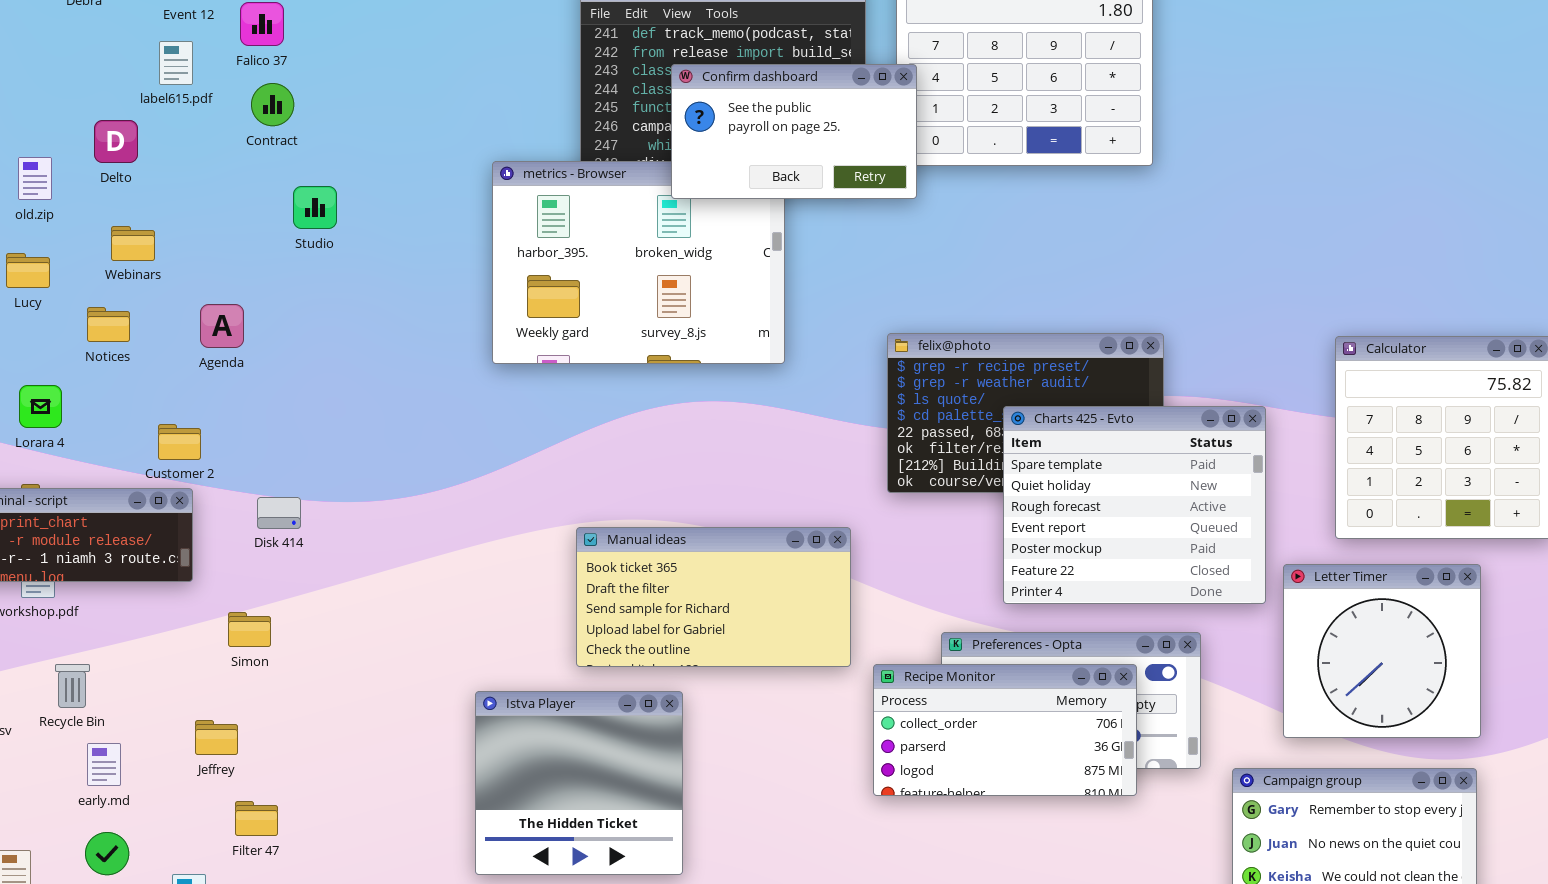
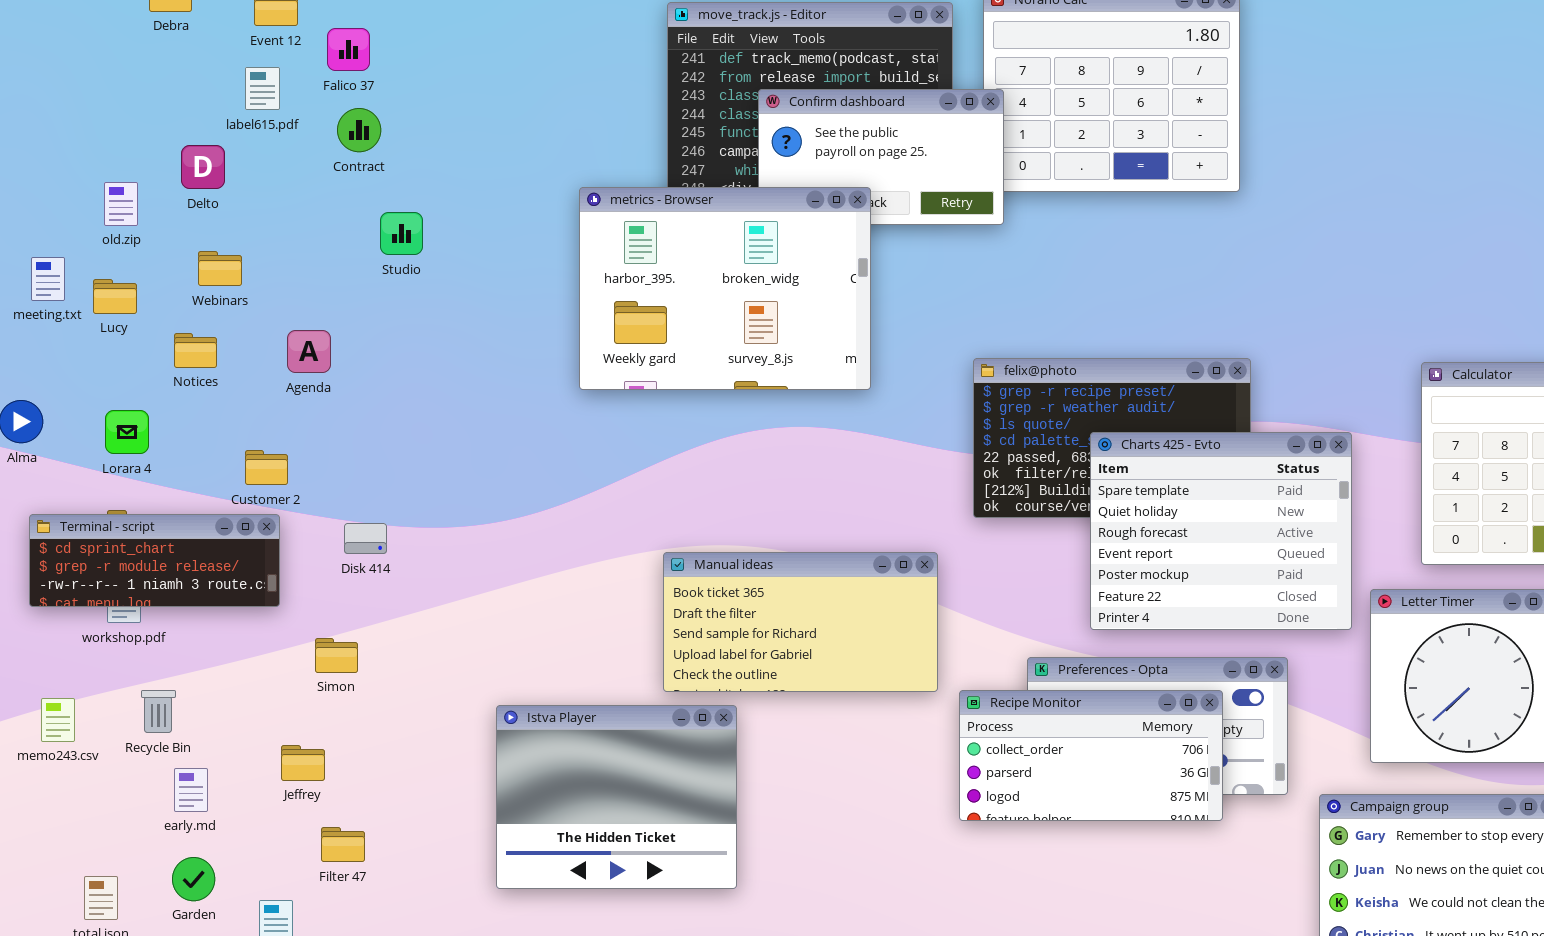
metrics - Browser: [492,161,785,364] -> [579,187,871,390], raised
Istva Player: [475,691,683,875] -> [496,705,737,889], moved, resized

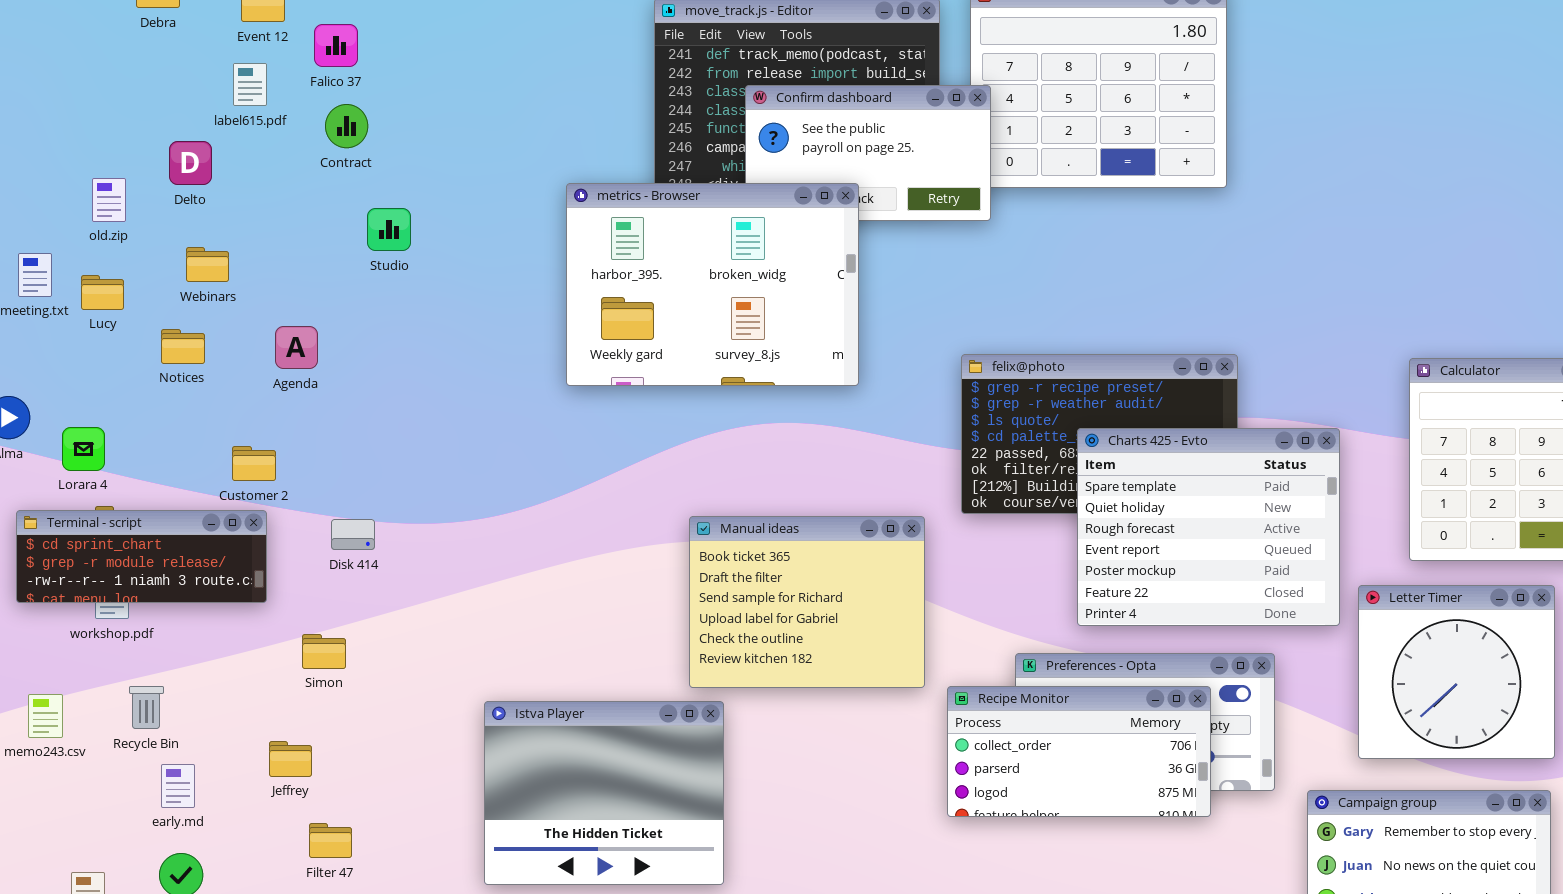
Lorara 4: [105,410,149,454] -> [62,427,105,471], moved
Manual ideas: [663,552,938,692] -> [689,516,925,688], resized

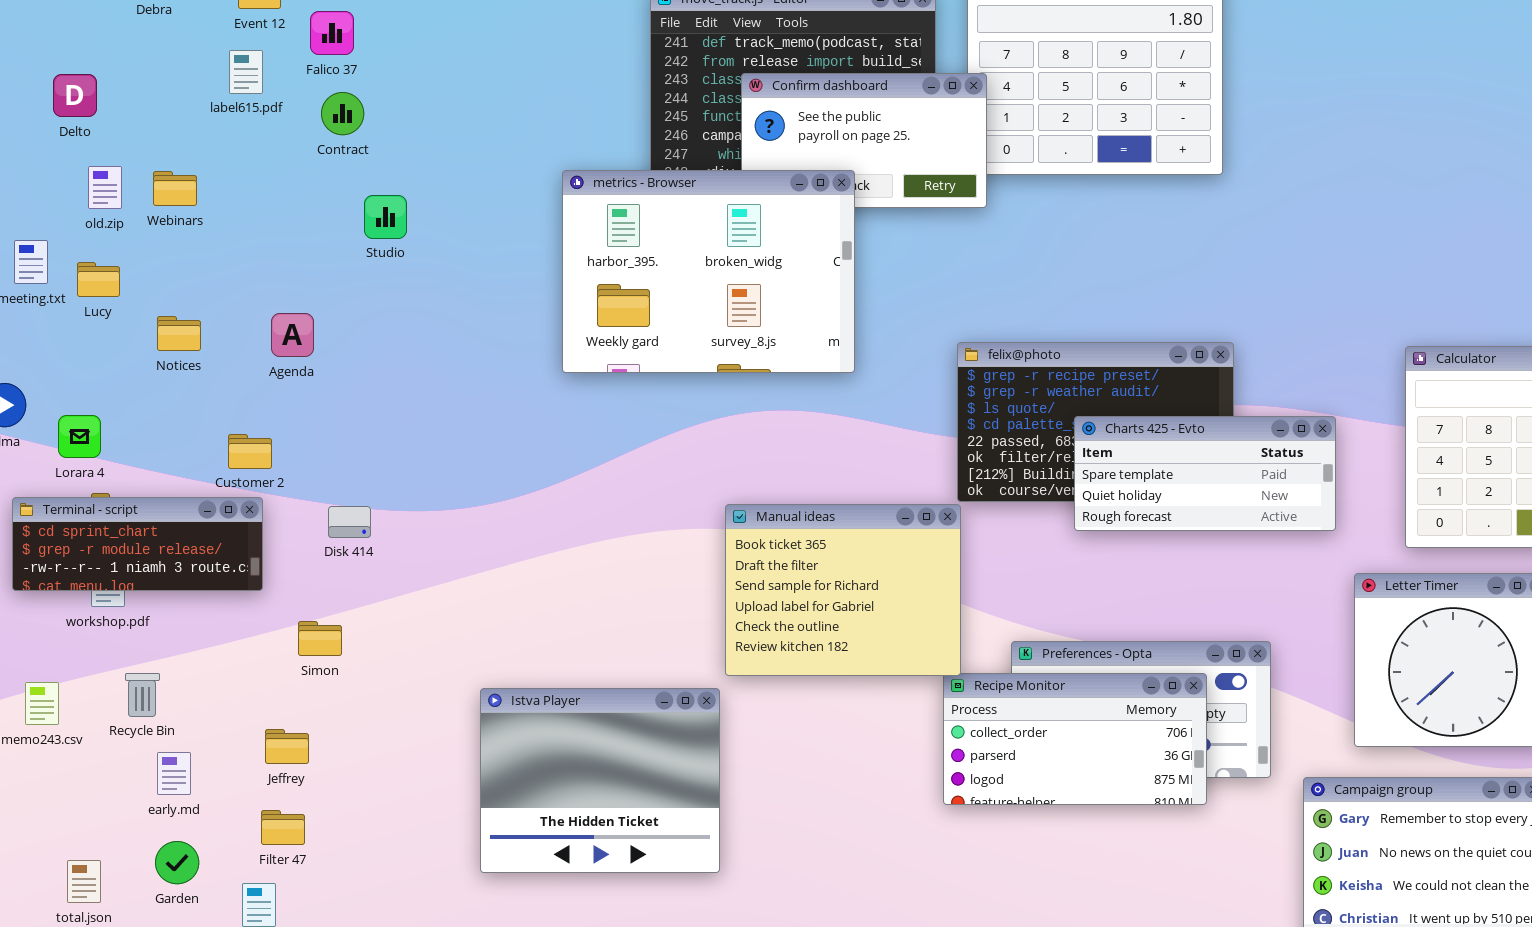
Delto: [169,141,212,185] -> [53,74,97,117], moved
Webinars: [186,247,229,282] -> [153,171,197,206], moved
Charts 425 - Evto: [1077,428,1340,626] -> [1074,416,1336,531], resized
Manual ideas: [689,516,925,688] -> [725,504,961,676], moved
Filter 47: [309,823,352,858] -> [261,810,305,845], moved

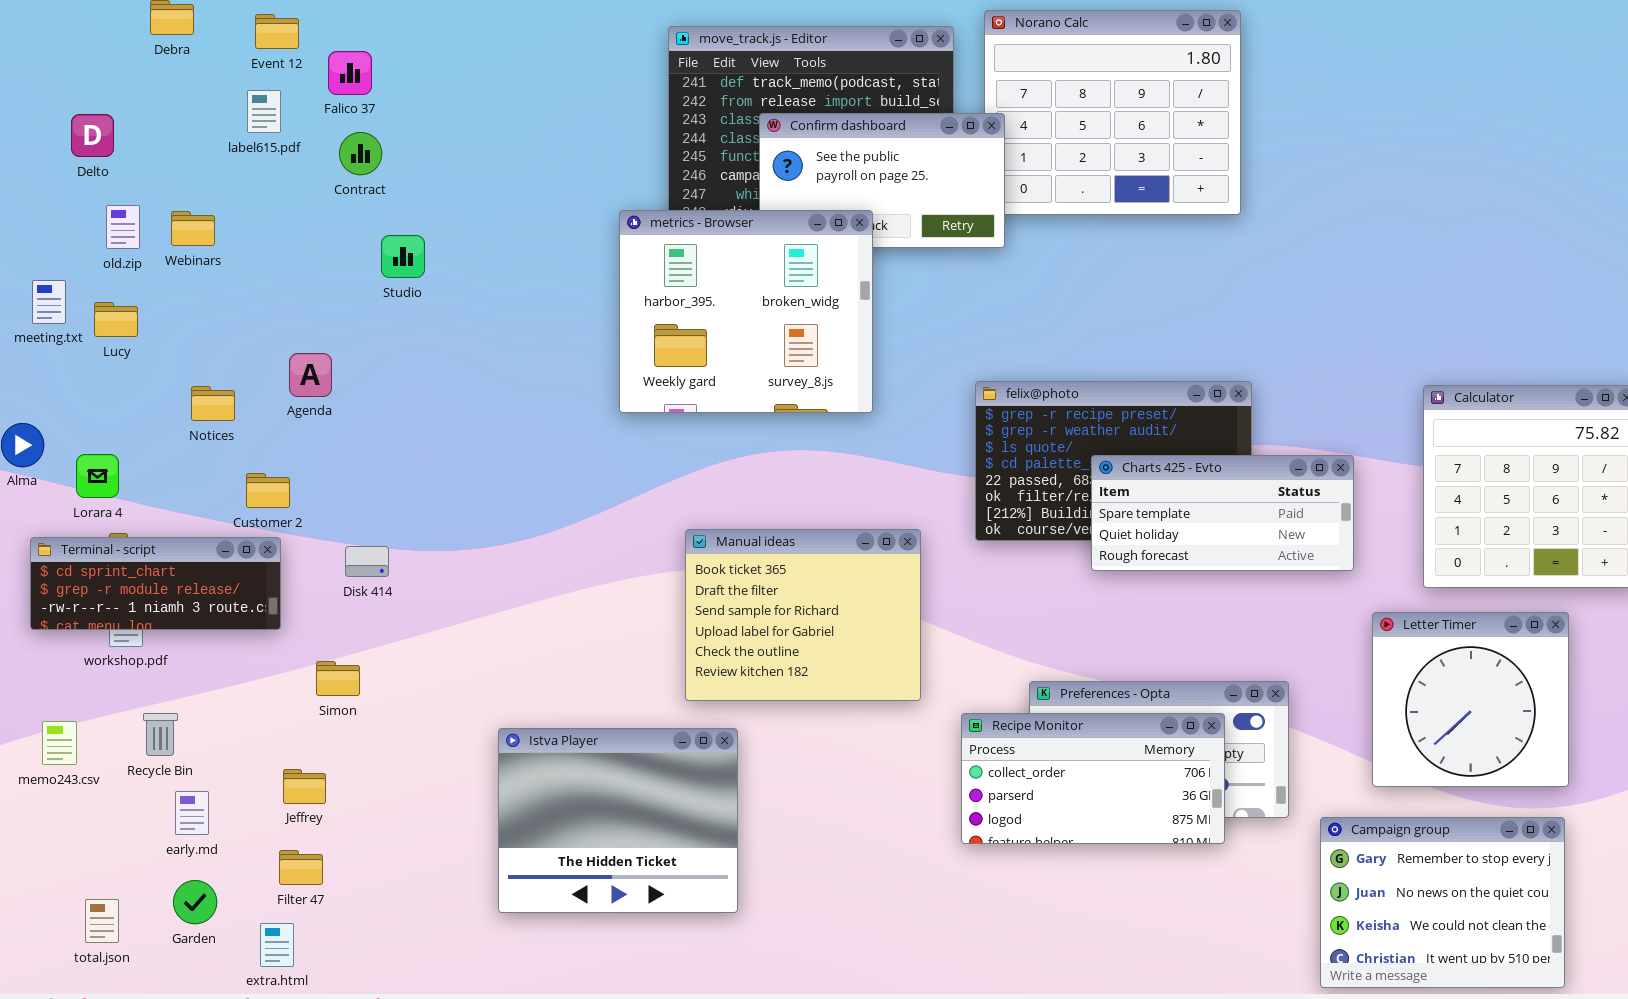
metrics - Browser: [562,170,855,373] -> [619,210,873,413], resized
Notices: [157,316,201,351] -> [191,386,235,421], moved
Manual ideas: [725,504,961,676] -> [685,529,921,701], moved

